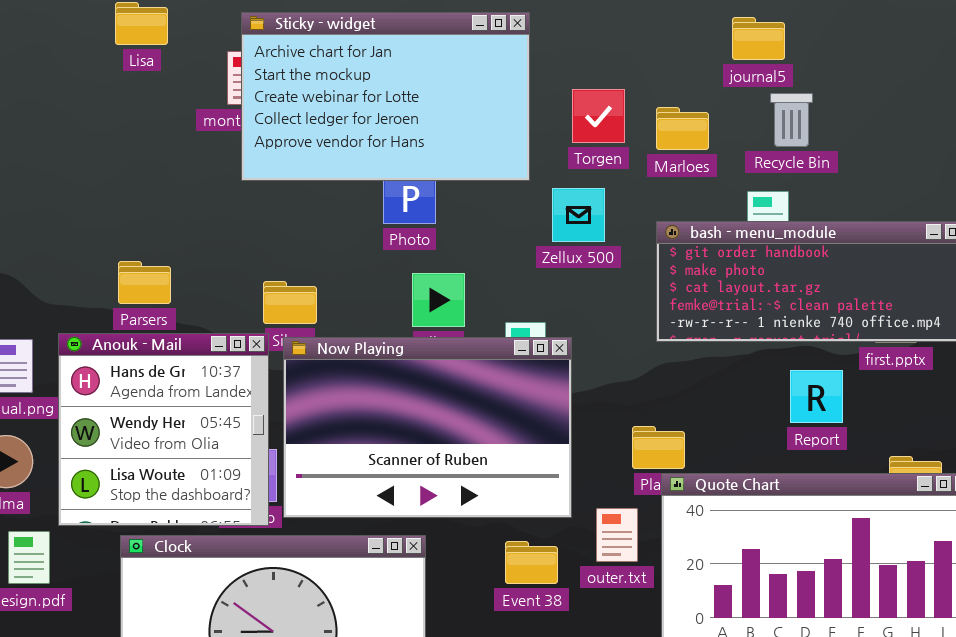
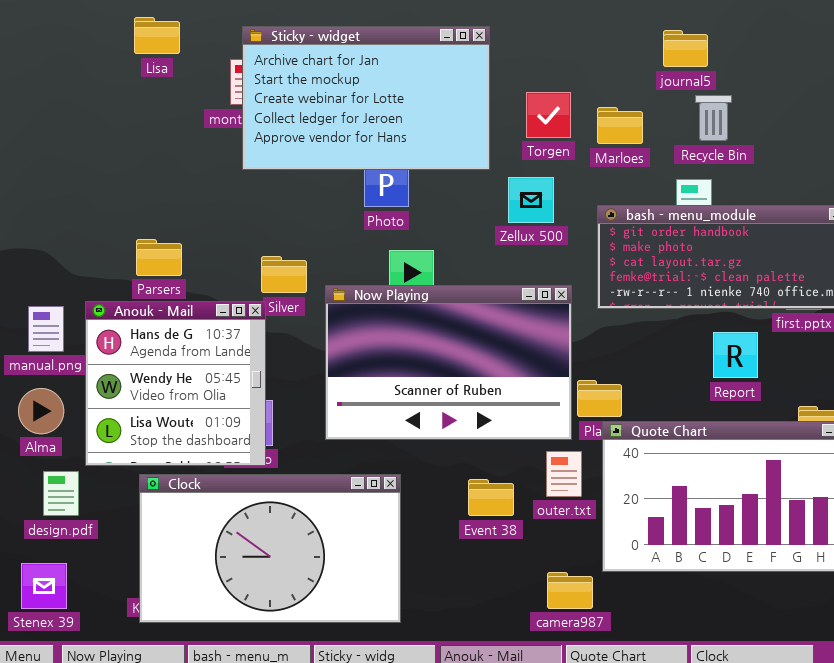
Now Playing: [283,337,572,518] -> [325,285,572,440], moved

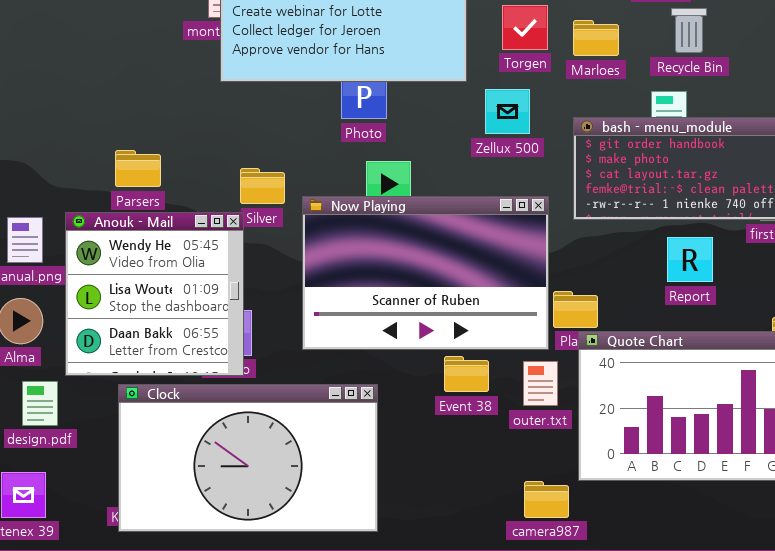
Anouk - Mail: [85,301,266,466] -> [65,212,244,376], scrolled down 1 row
Report: [713,332,758,378] -> [667,237,713,282], moved
Event 38: [468,479,514,516] -> [444,356,489,392], moved

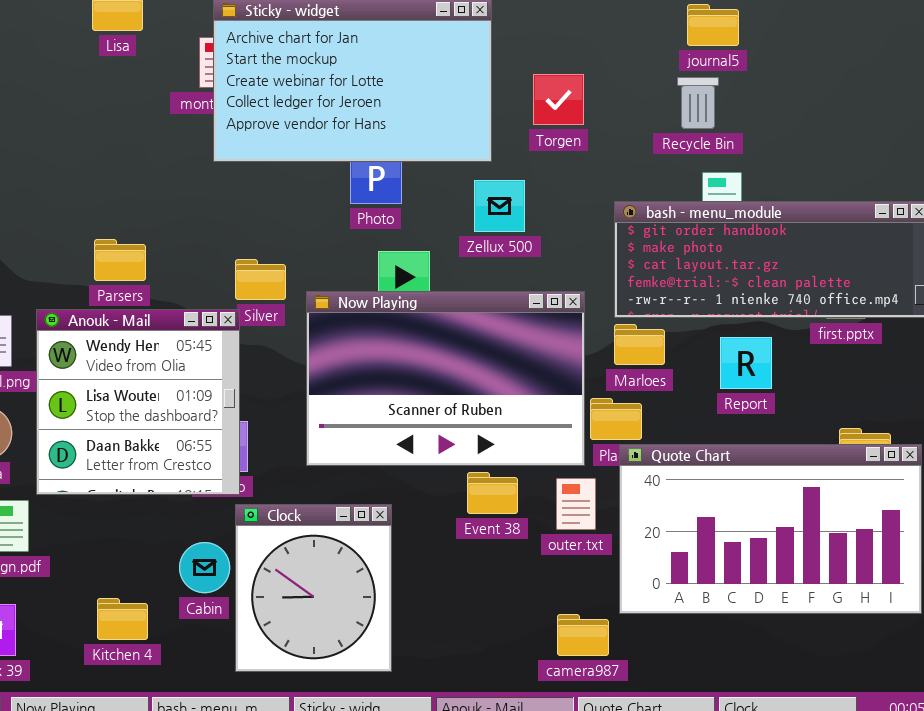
Recycle Bin: [671,8,707,53] -> [677,77,719,129], moved
Marloes: [573,20,619,56] -> [614,324,665,365], moved
Zellux 500: [485,89,530,134] -> [474,180,525,232], moved
Clock: [118,384,378,532] -> [235,504,392,672], resized

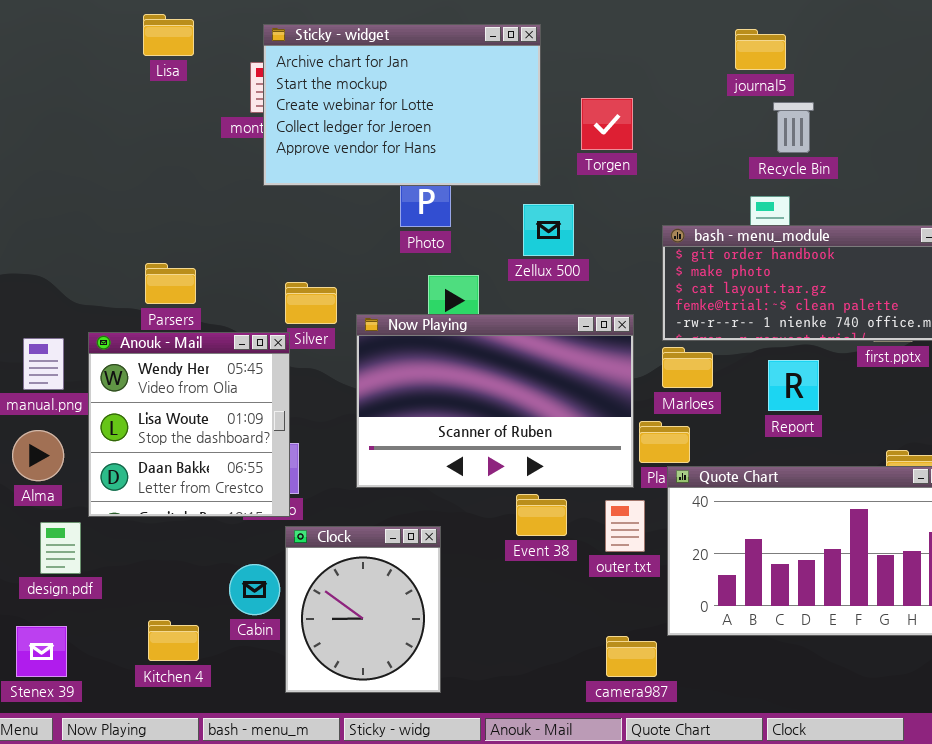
Recycle Bin: [677,77,719,129] -> [773,102,814,153], moved

